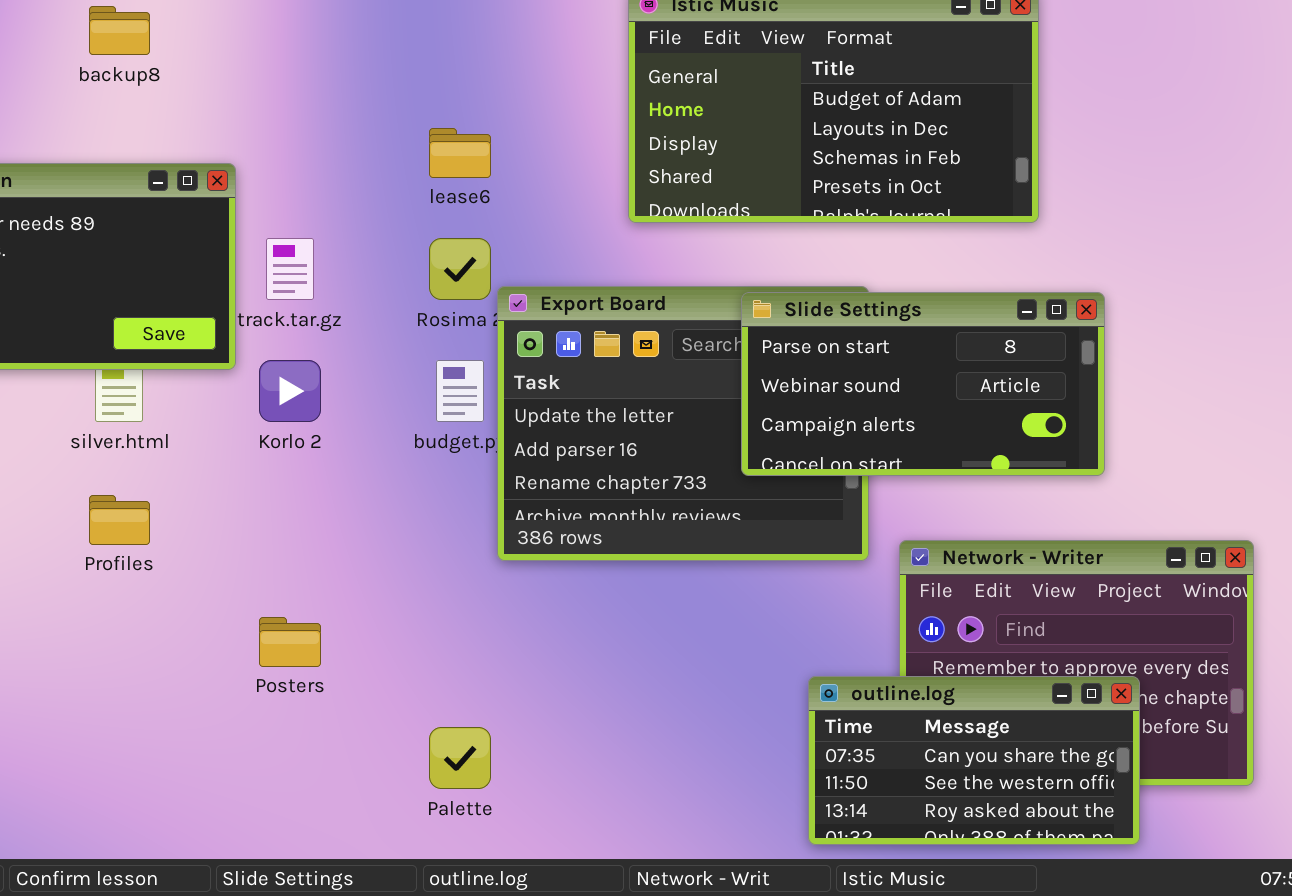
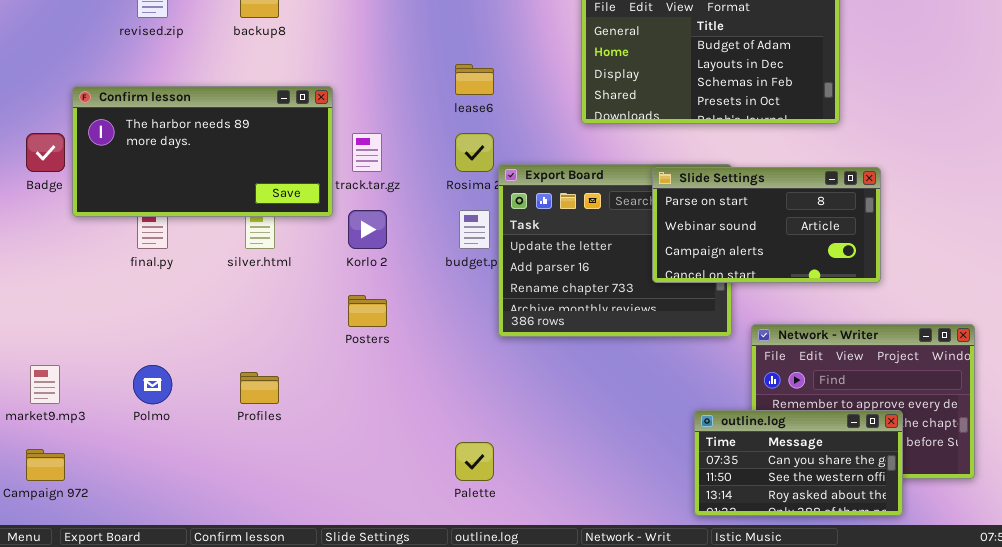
Profiles: [89,495,150,545] -> [240,372,279,404], moved
Posters: [259,617,321,667] -> [348,295,387,327], moved

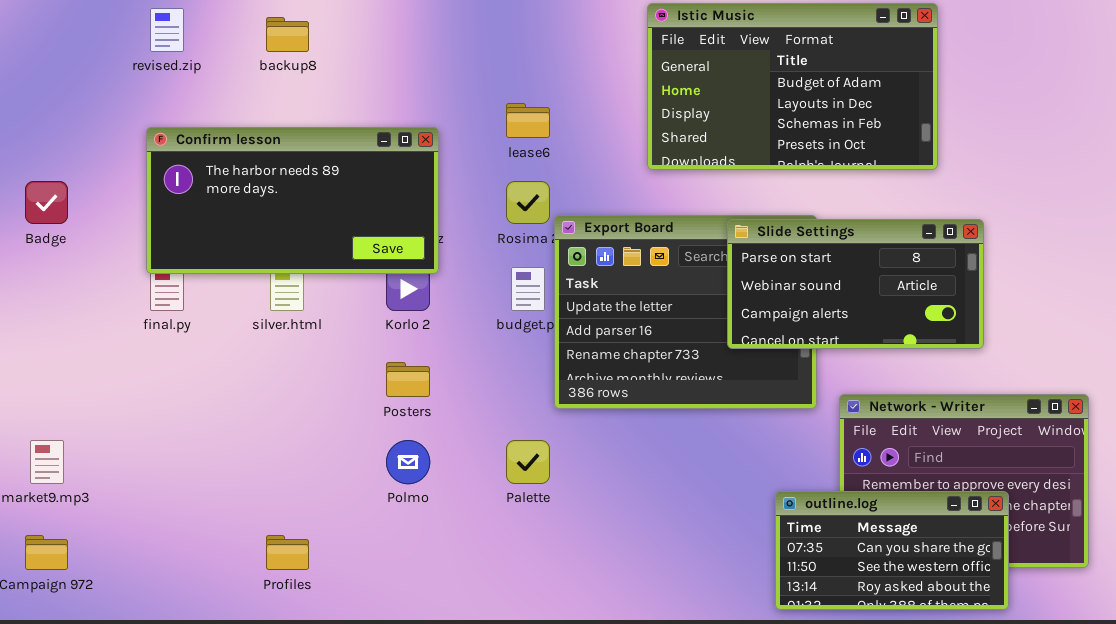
Confirm lesson: [72,86,333,217] -> [146,127,439,274], moved
Polmo: [133,365,172,404] -> [386,440,430,484], moved
Profiles: [240,372,279,404] -> [266,535,309,570], moved
Palette: [455,442,494,481] -> [506,440,550,484], moved

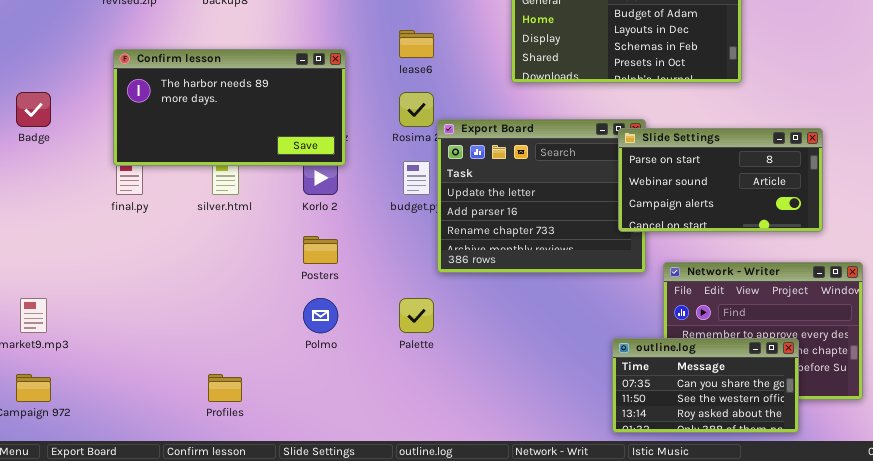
Slide Settings: [727,219,984,349] -> [618,128,823,232], moved

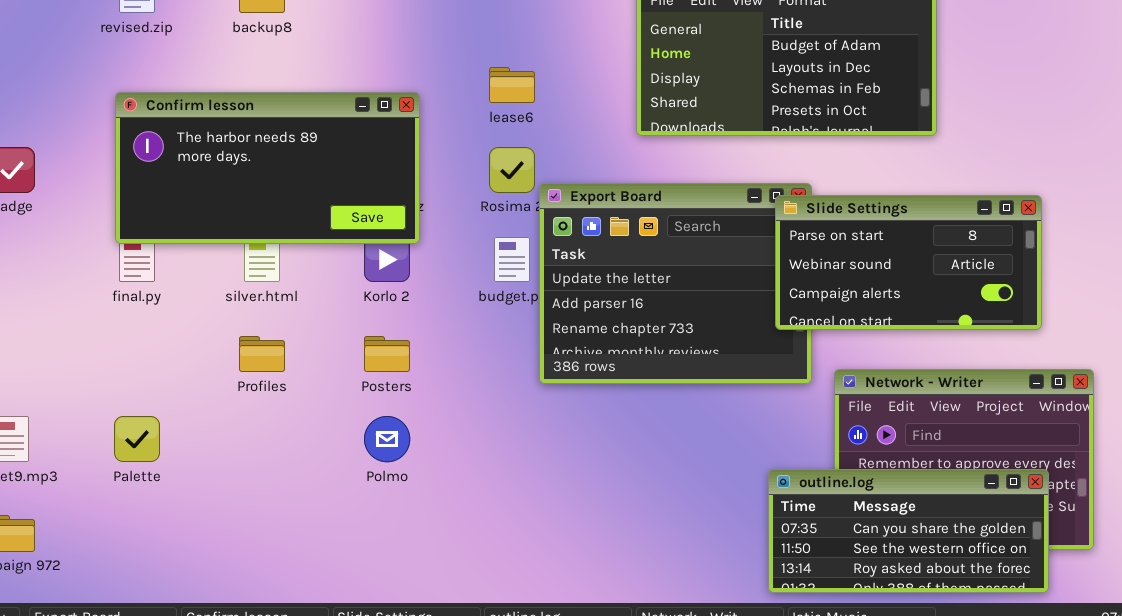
Palette: [399,298,434,333] -> [114,416,160,462], moved
outline.log: [612,338,799,433] -> [768,469,1049,593], resized
Profiles: [208,374,242,402] -> [239,336,285,372], moved

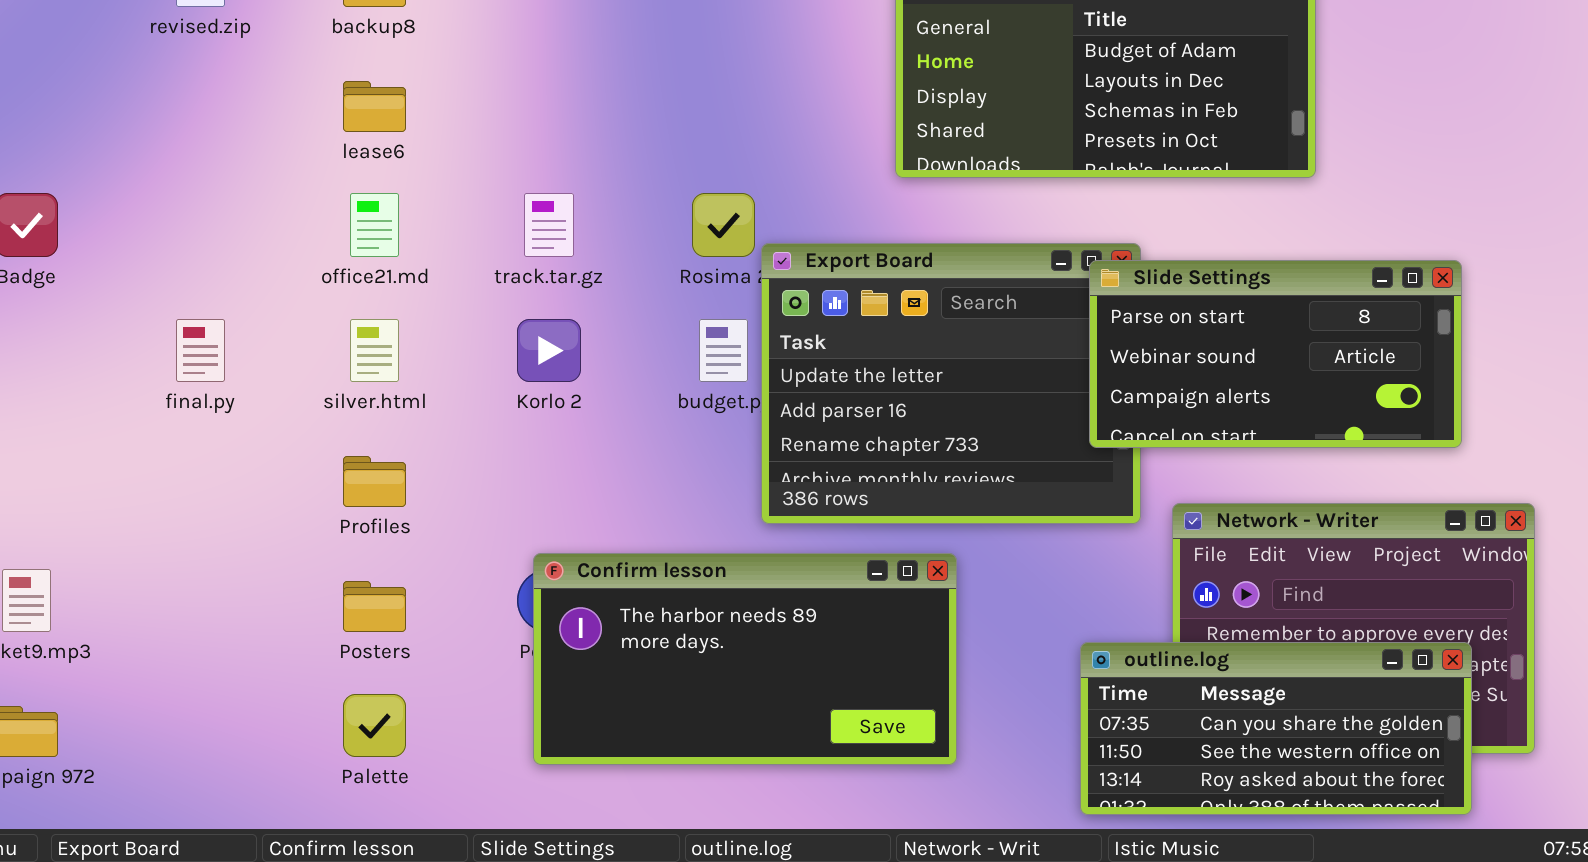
lease6: [489,67,535,103] -> [343,81,406,132], moved
Confirm lesson: [115,92,420,244] -> [533,553,957,765], moved
Posters: [364,336,410,372] -> [343,581,406,632], moved
Palette: [114,416,160,462] -> [343,694,406,757], moved

